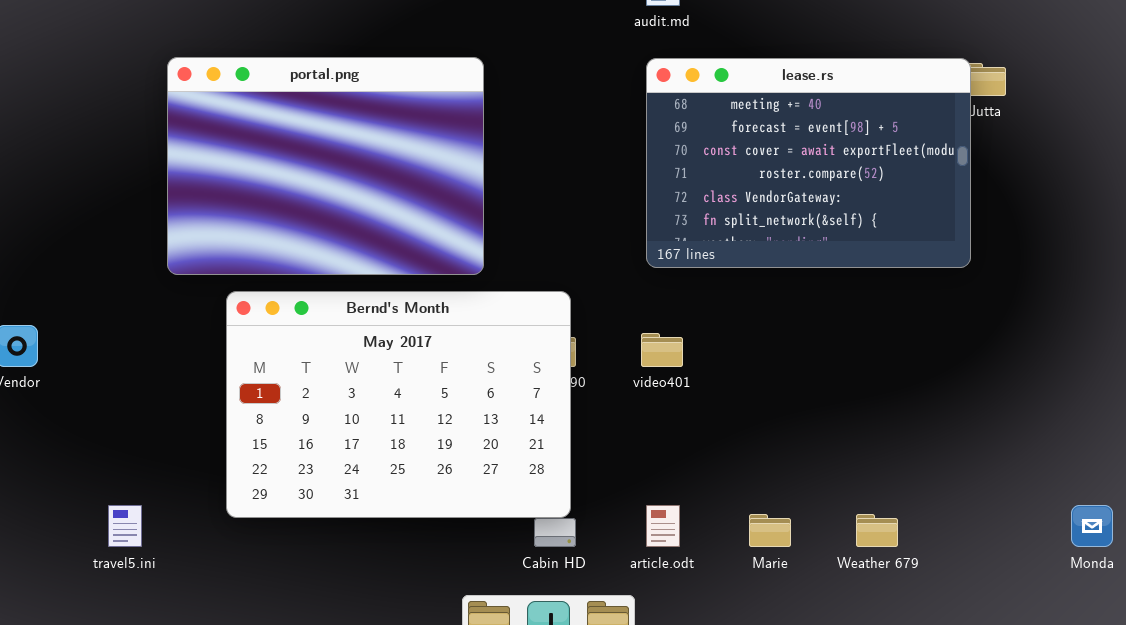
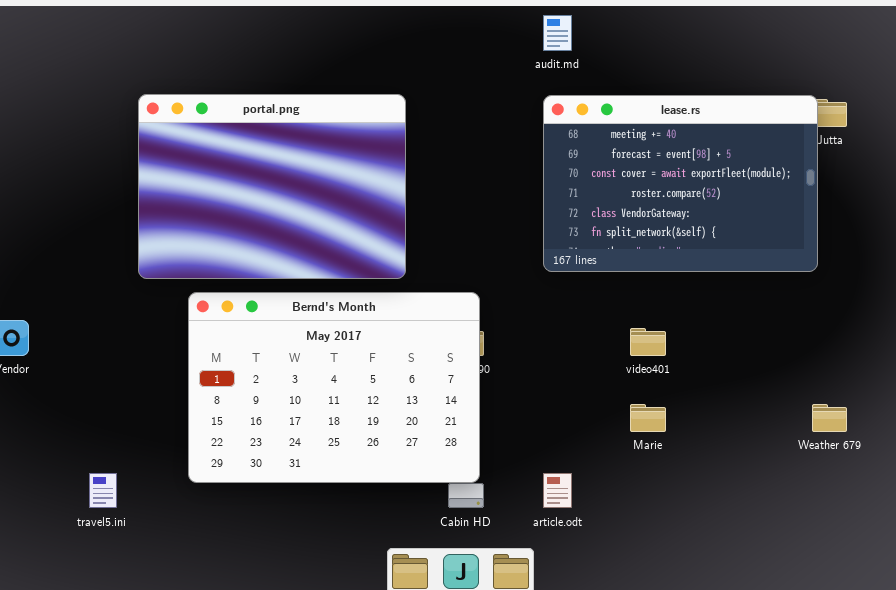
video401: [641,333,683,367] -> [630,328,666,356], moved
Marie: [749,514,791,547] -> [630,404,666,432], moved
Weather 679: [856,514,898,547] -> [812,404,847,432], moved

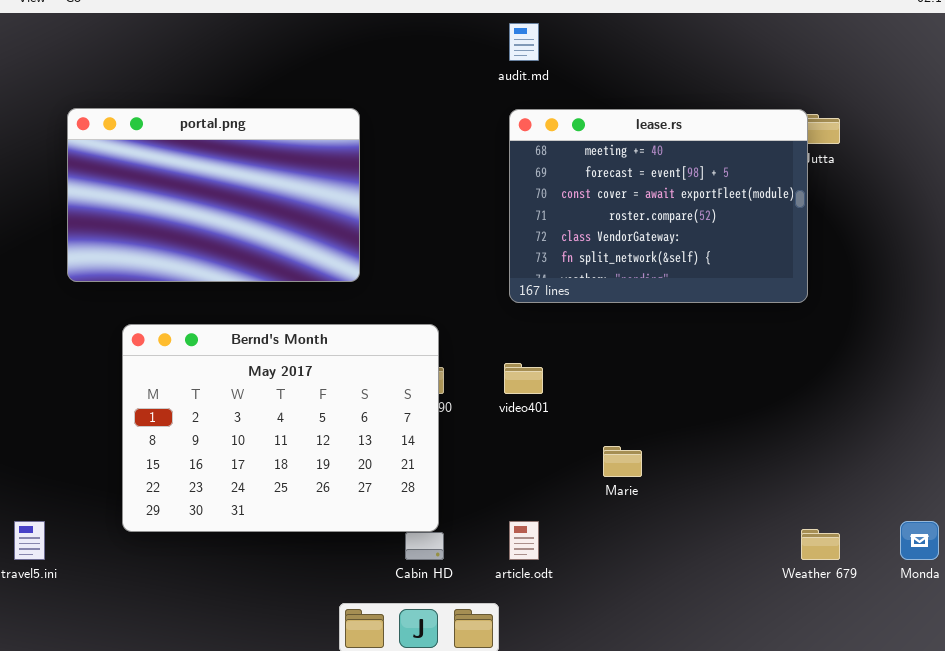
portal.png: [138,94,406,279] -> [67,108,360,282], resized
video401: [630,328,666,356] -> [504,363,543,394], moved
Weather 679: [812,404,847,432] -> [801,529,840,560], moved

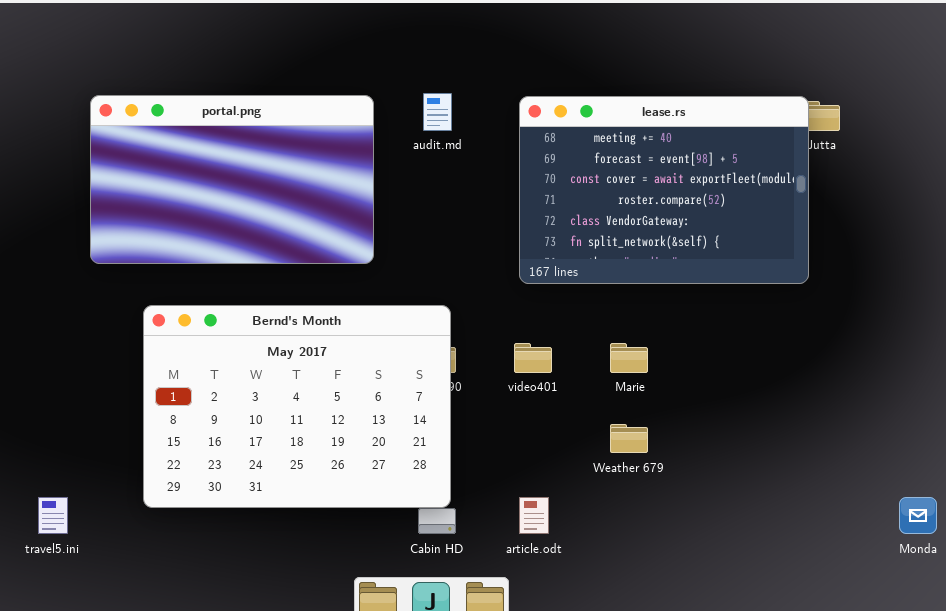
audit.md: [509,23,539,61] -> [423,93,452,131], moved
Marie: [603,446,642,477] -> [610,343,648,373], moved
Weather 679: [801,529,840,560] -> [610,424,648,453], moved

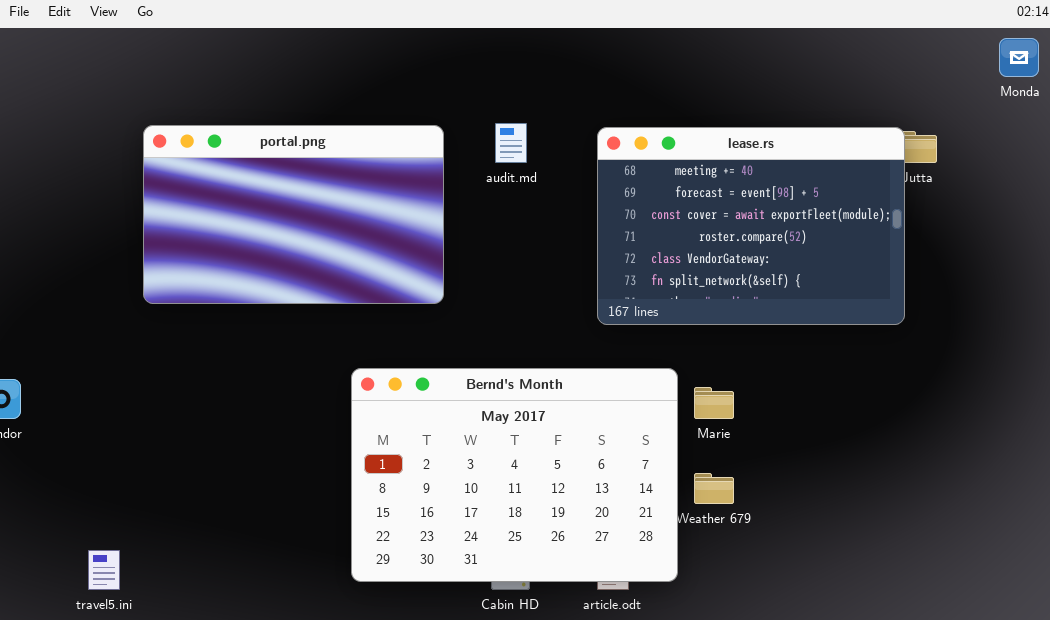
Bernd's Month: [143,305,451,508] -> [351,368,678,582], moved
Monda: [899,497,937,534] -> [999,38,1039,77], moved

